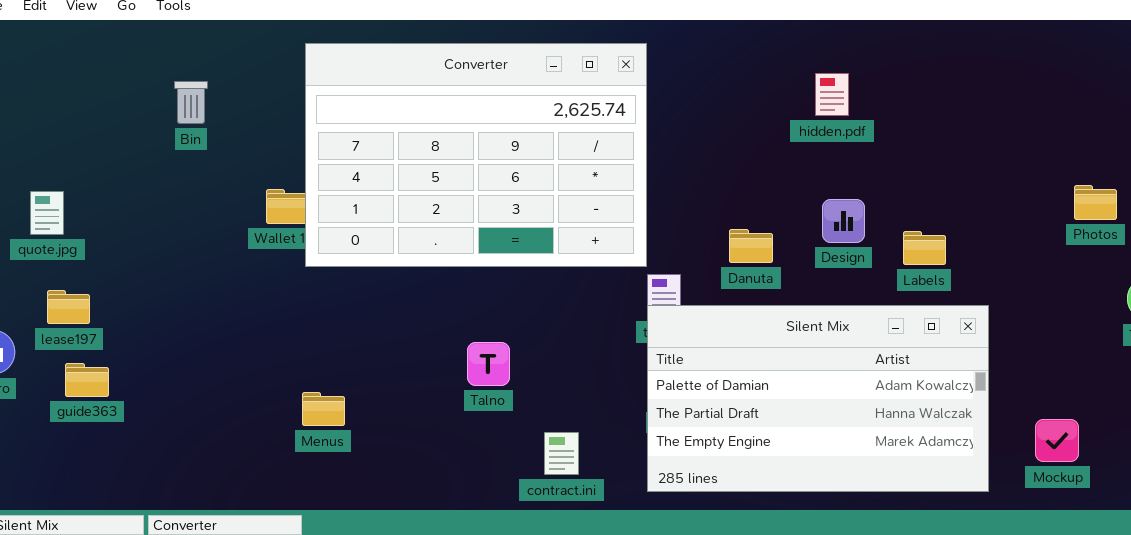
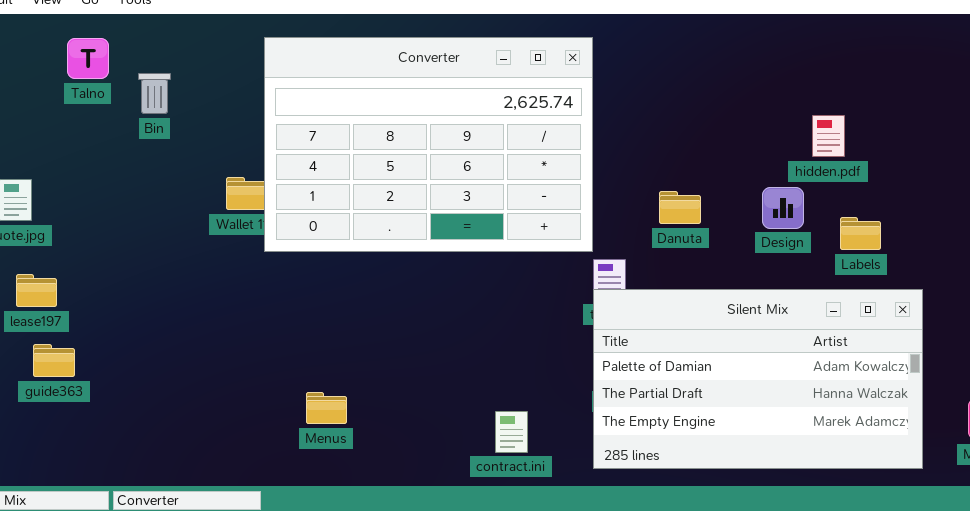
hidden.pdf: [815,73,849,116] -> [812,115,845,157], moved
Danuta: [729,229,773,263] -> [659,191,701,224], moved
Talno: [467,342,510,386] -> [67,38,109,79], moved
Menus: [302,392,345,426] -> [306,392,347,424], moved

